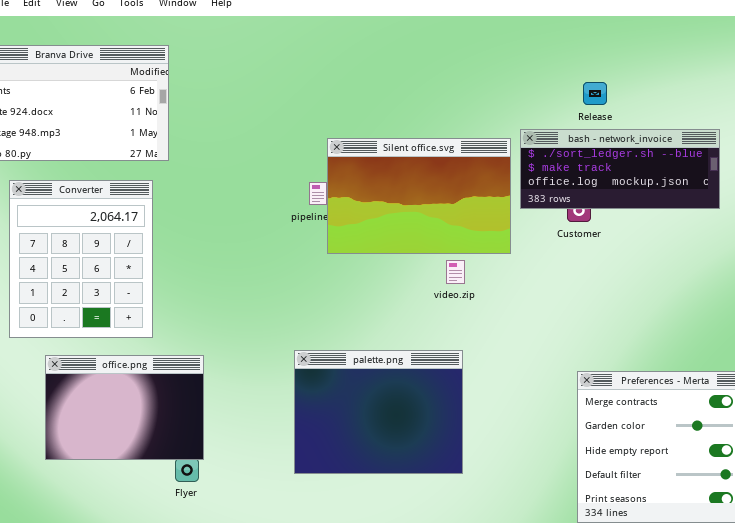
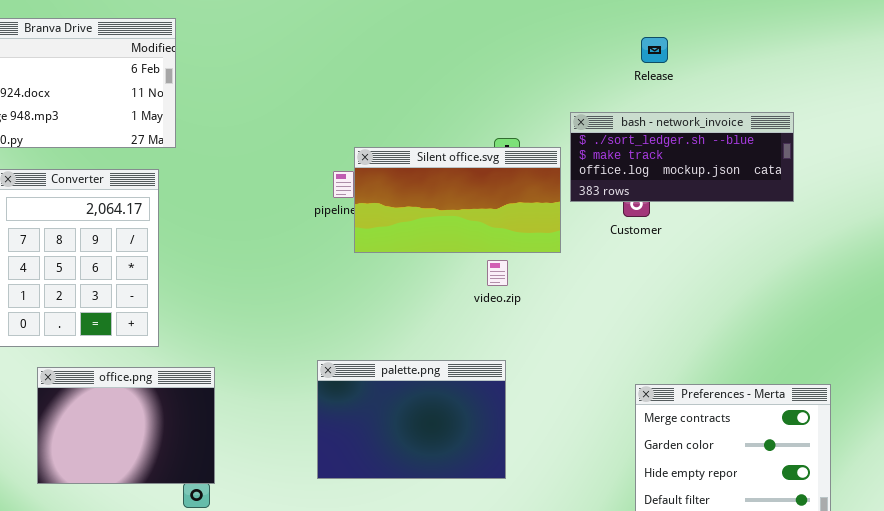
Release: [583,82,607,105] -> [641,37,668,63], moved
Silent office.svg: [327,138,511,254] -> [354,147,561,253], resized
palette.png: [294,350,463,474] -> [317,360,506,479], resized

